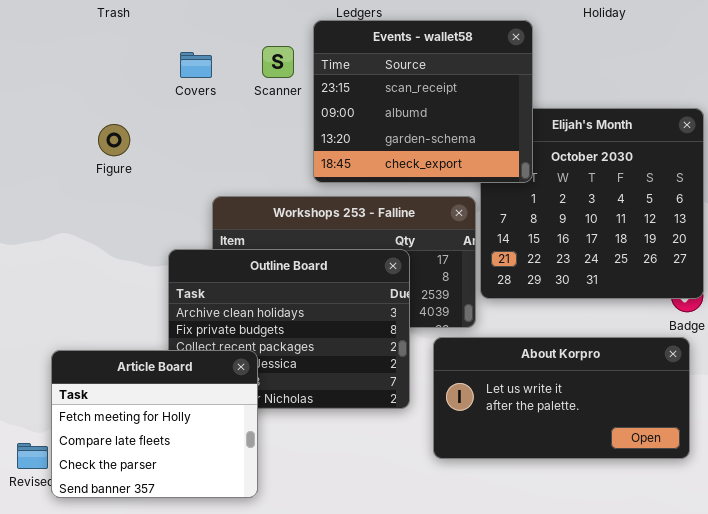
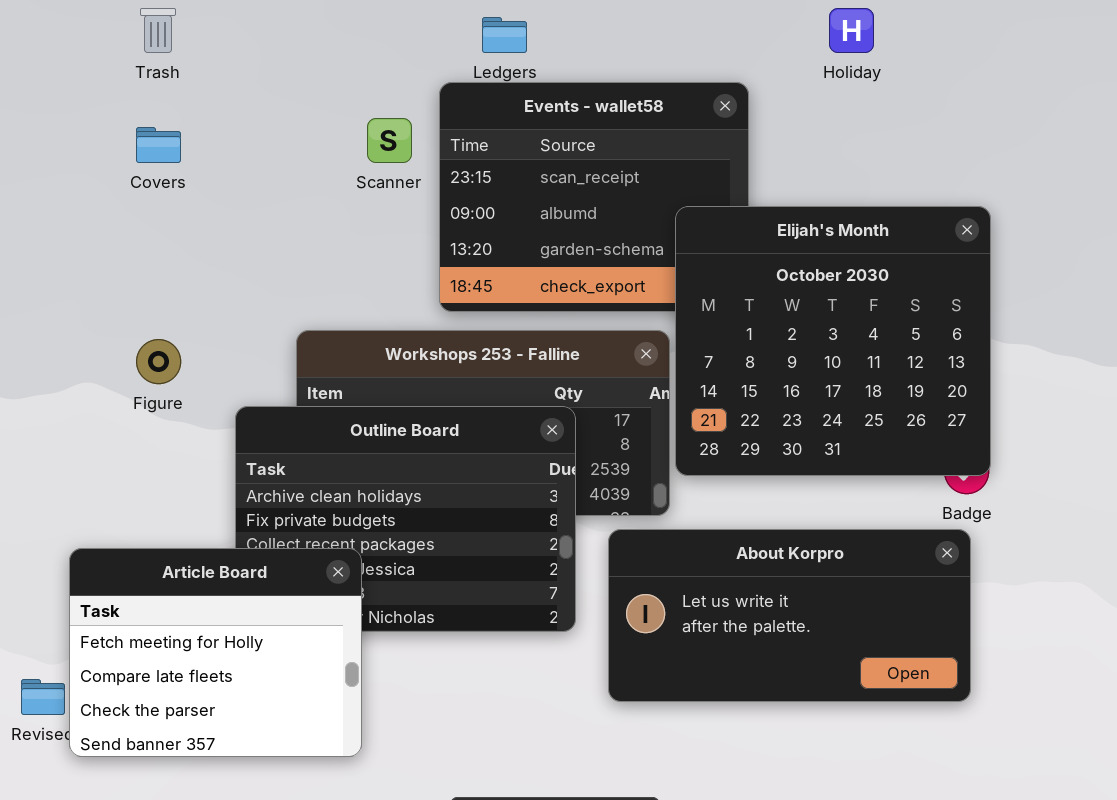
Covers: [180,52,212,78] -> [136,127,181,163], moved
Elijah's Month: [480,108,704,299] -> [675,206,991,476], raised
Figure: [98,124,130,156] -> [136,339,181,384], moved

